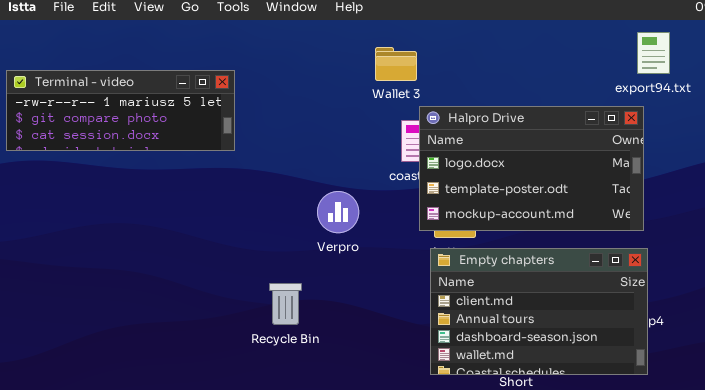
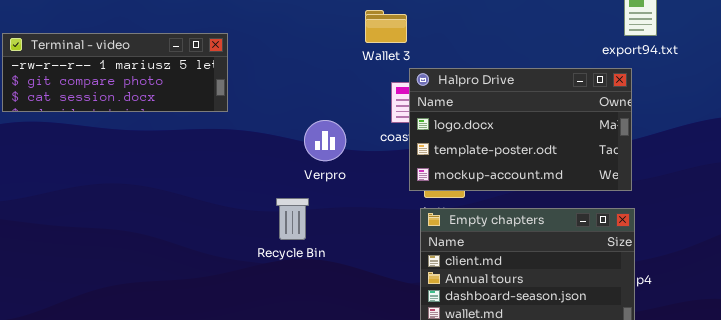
Verpro: [317,191,359,233] -> [304,120,346,161], moved
Recycle Bin: [269,283,302,325] -> [276,198,309,240], moved

